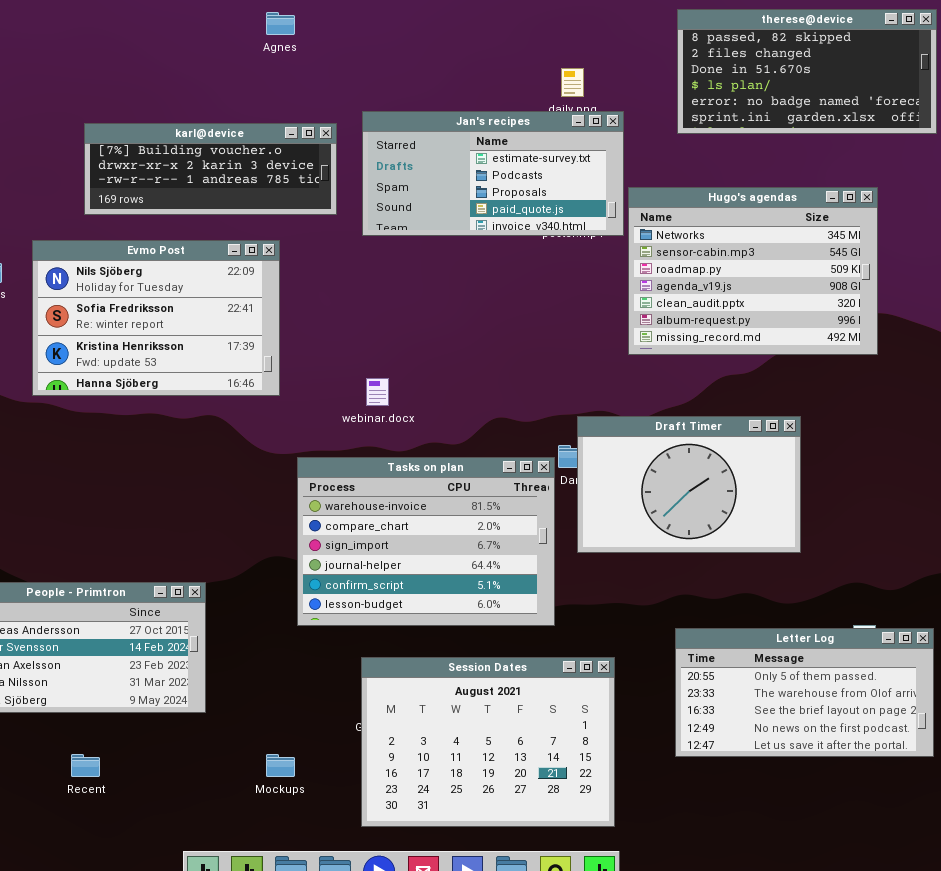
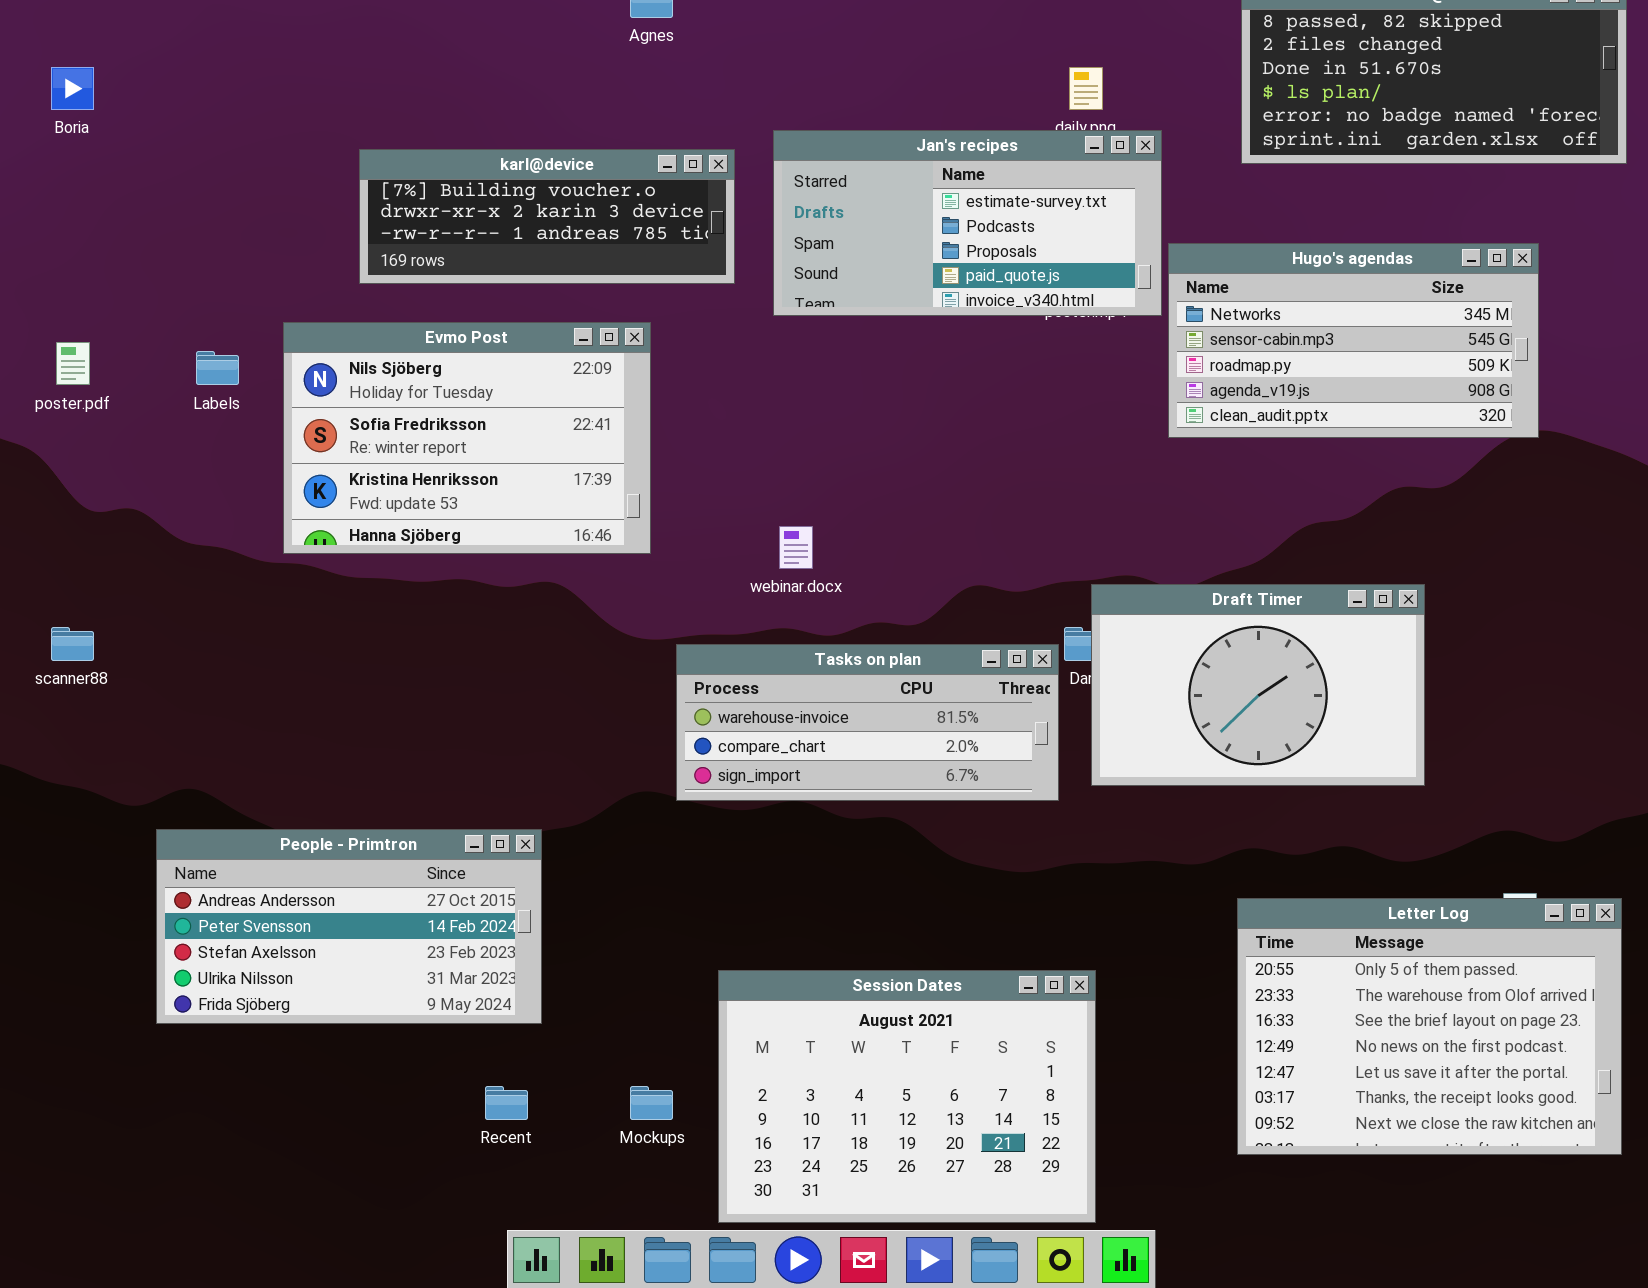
Hugo's agendas: [628,187,878,355] -> [1168,243,1539,438], resized
Tasks on plan: [297,457,555,626] -> [676,644,1059,801], resized
Letter Log: [675,628,934,757] -> [1237,898,1622,1155], resized
Session Dates: [361,657,615,827] -> [718,970,1096,1223], moved
Recent: [71,754,100,777] -> [485,1086,528,1120], moved

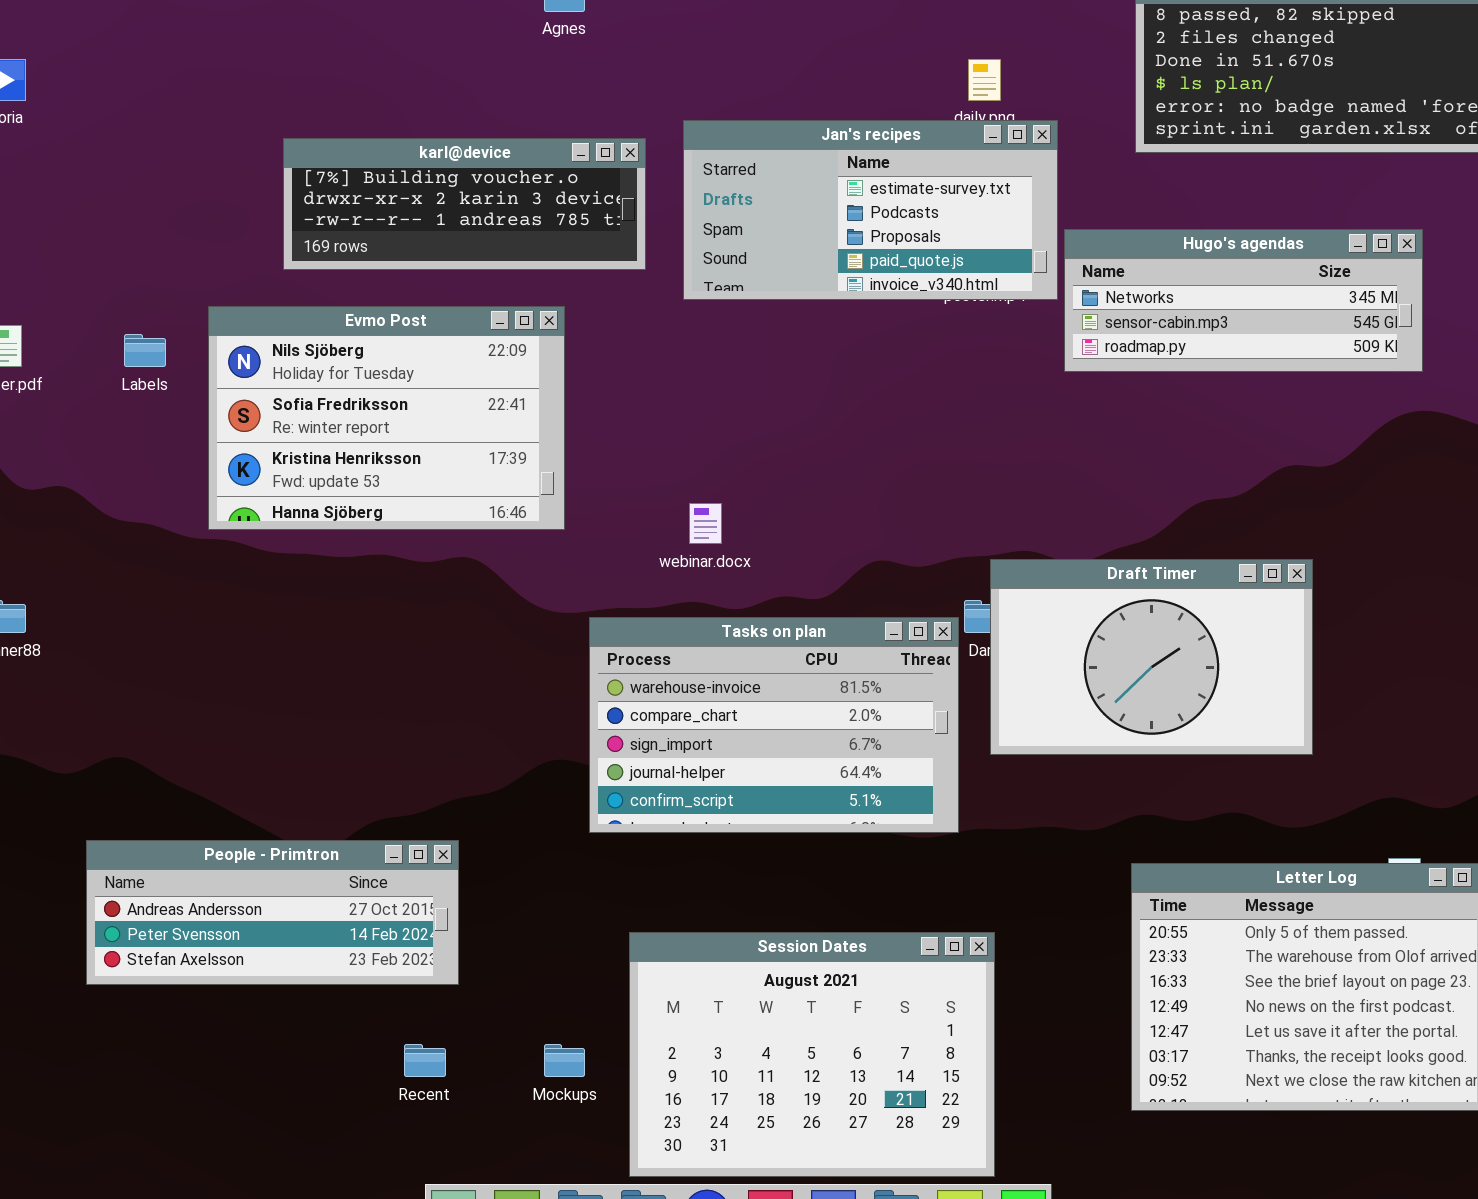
Hugo's agendas: [1168,243,1539,438] -> [1064,229,1423,372], resized
Tasks on plan: [676,644,1059,801] -> [589,617,959,833], resized
People - Primtron: [156,829,542,1024] -> [86,840,459,985], resized

